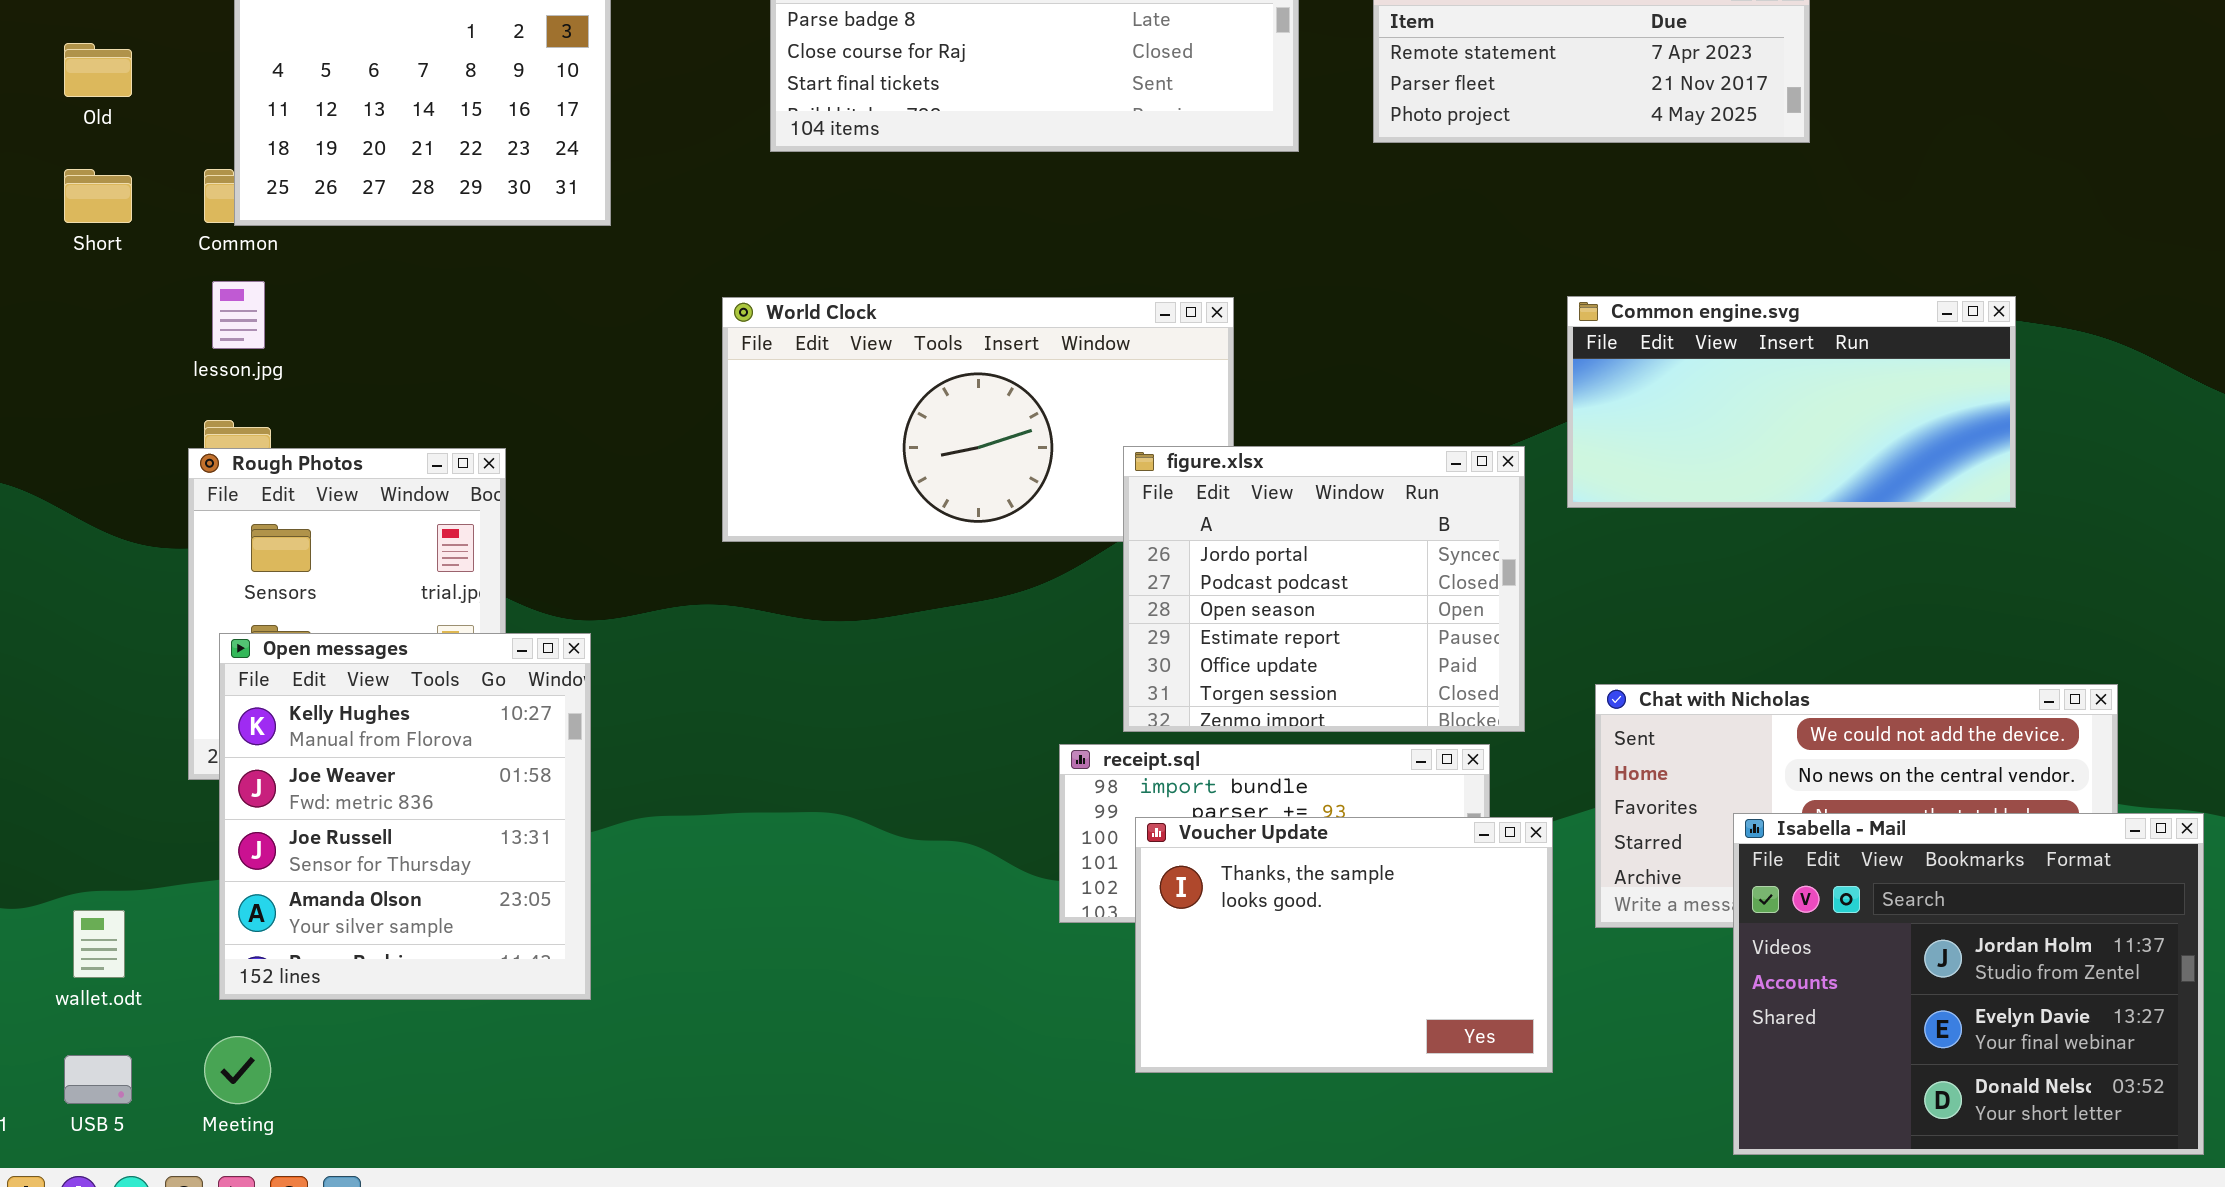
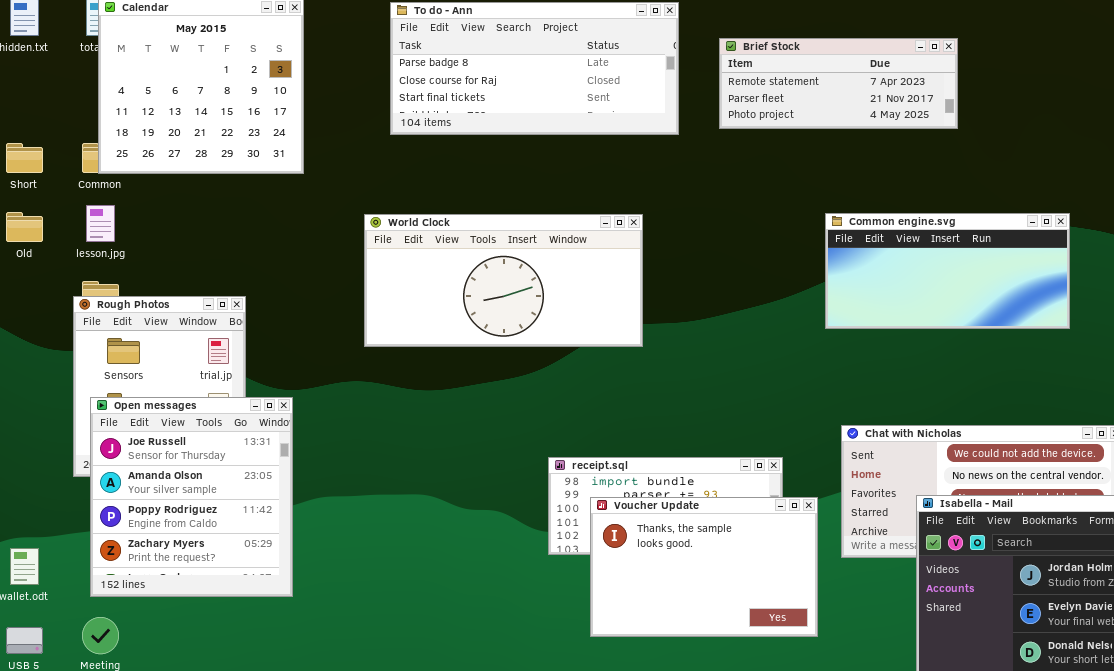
Old: [64,43,132,97] -> [6,212,43,242], moved
figure.xlsx: [1123,446,1525,732] -> none, closed
Open messages: [219,633,591,1000] -> [90,397,293,597], scrolled down 2 rows

